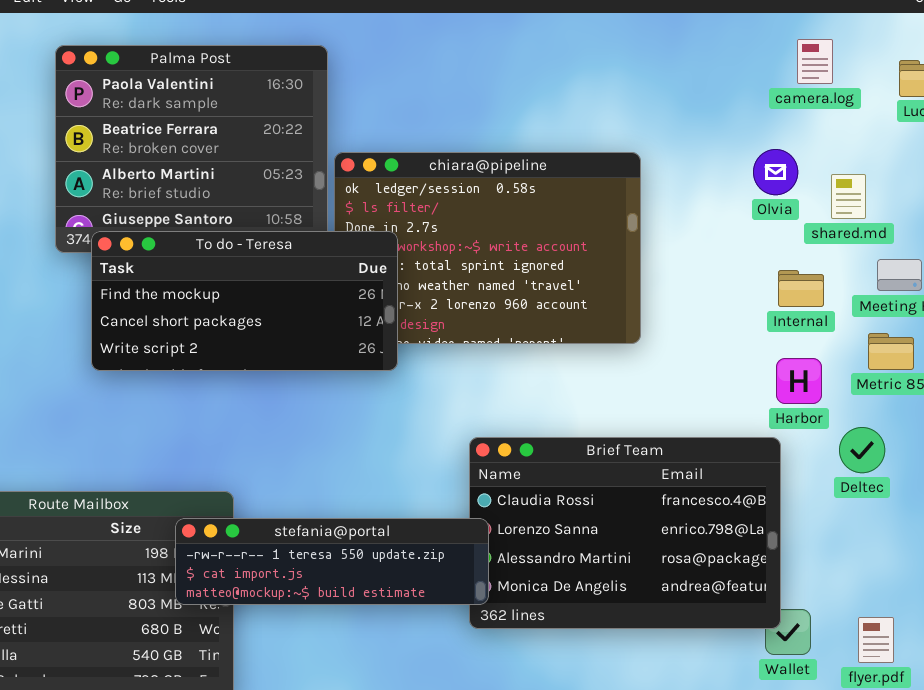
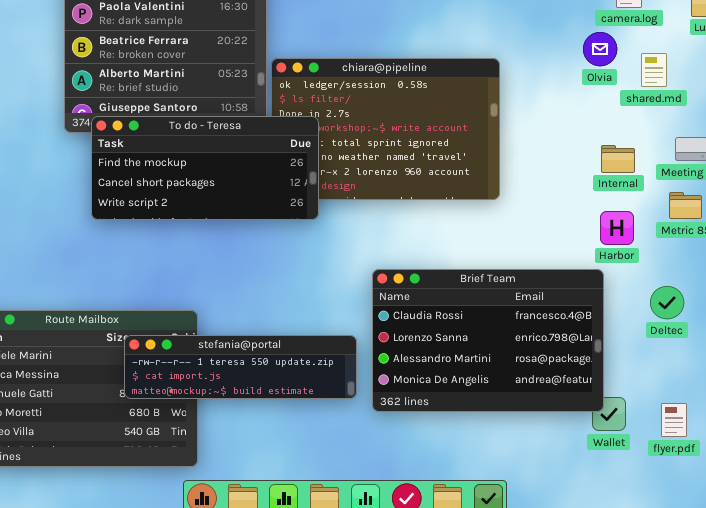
Olvia: [753,149,798,195] -> [583,32,617,66], moved
shared.md: [831,174,866,219] -> [641,53,667,87], moved
Deltec: [839,427,885,473] -> [650,286,684,319], moved
stefania@portal: [175,518,489,605] -> [124,335,357,399], moved

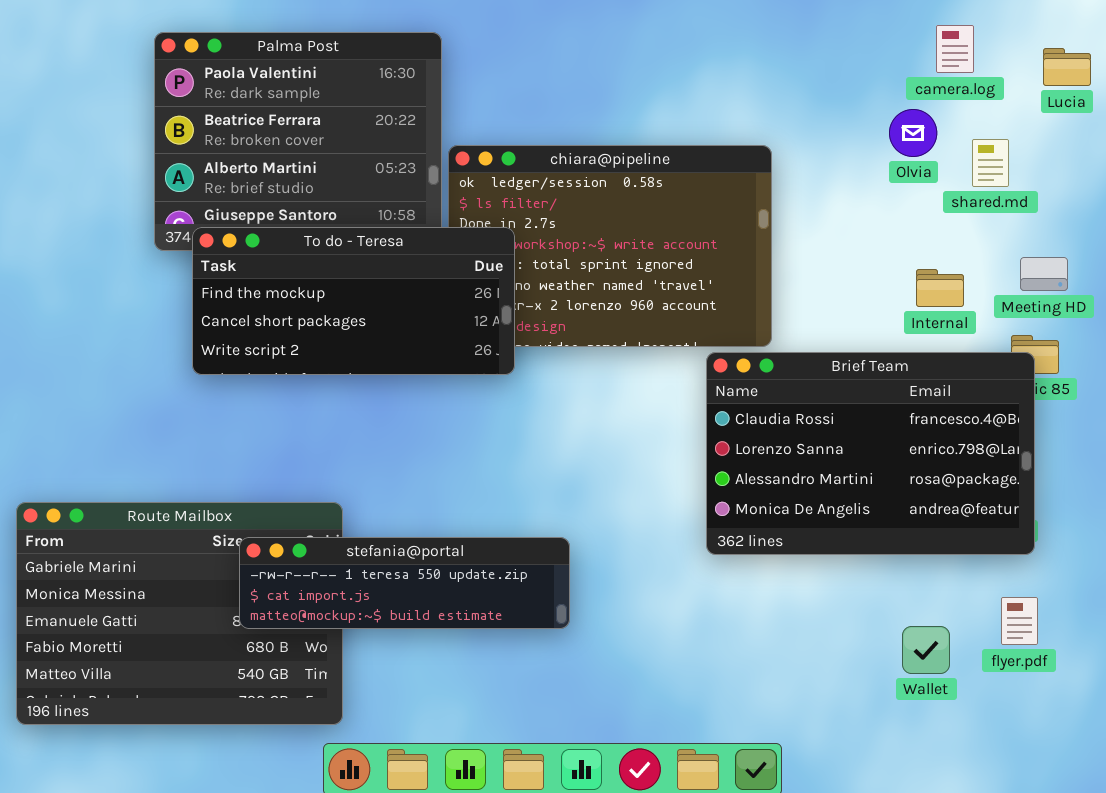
Brief Team: [372,269,604,412] -> [706,352,1035,555], moved
flyer.pdf: [661,403,687,437] -> [1001,597,1038,645], moved

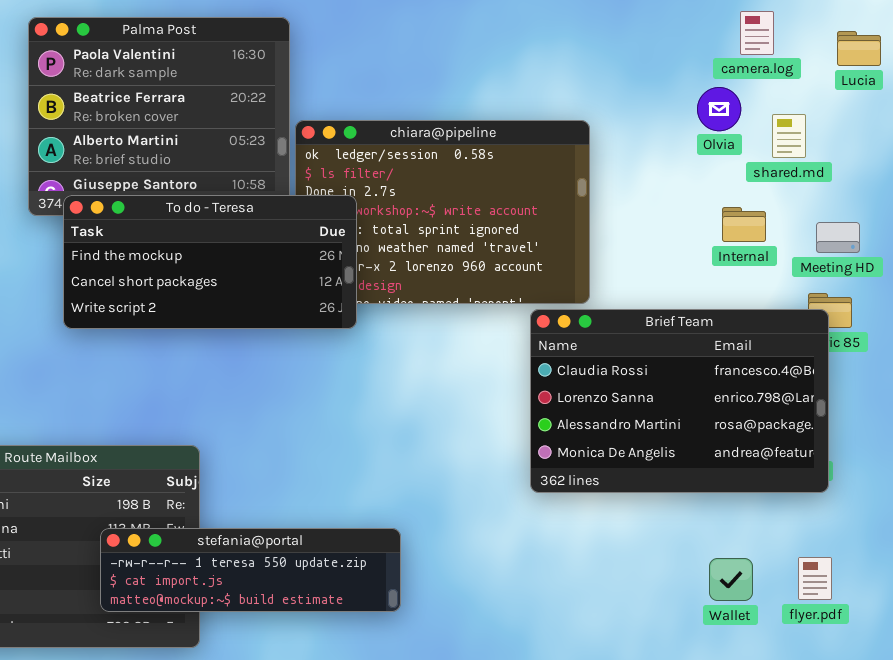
Internal: [916,269,964,307] -> [722,207,766,242], moved
stefania@portal: [239,537,570,629] -> [100,528,401,612], moved
flyer.pdf: [1001,597,1038,645] -> [798,557,832,600], moved

